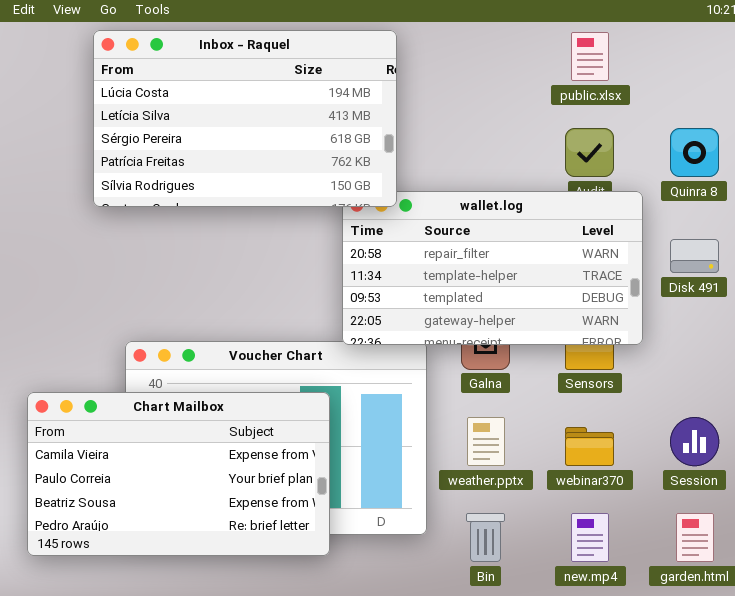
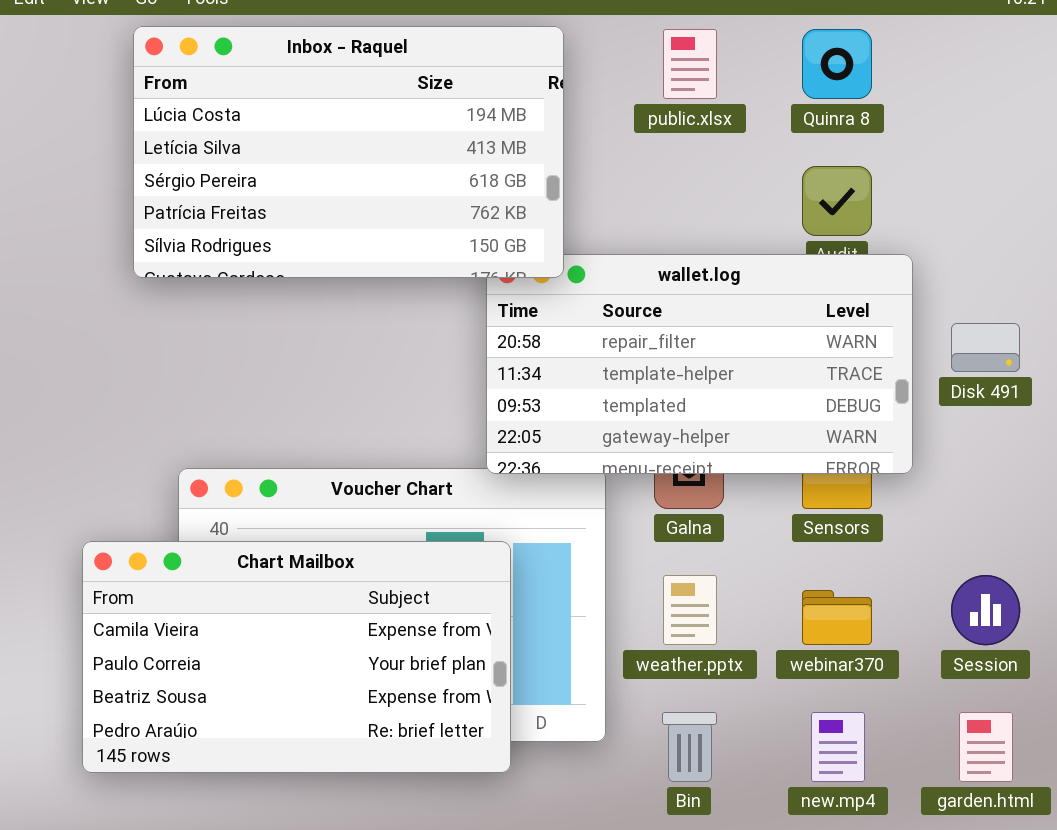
public.xlsx: [571,32,609,81] -> [663,29,717,99], moved
Quinra 8: [670,128,719,177] -> [802,29,872,99], moved
Chart Mailbox: [27,392,330,556] -> [82,541,511,773], moved

